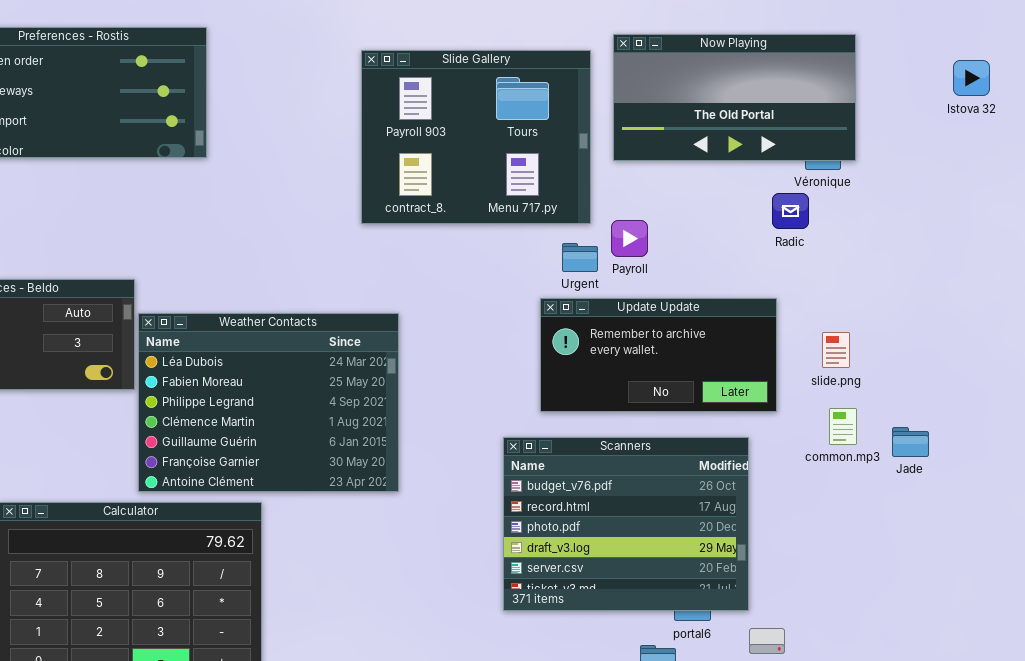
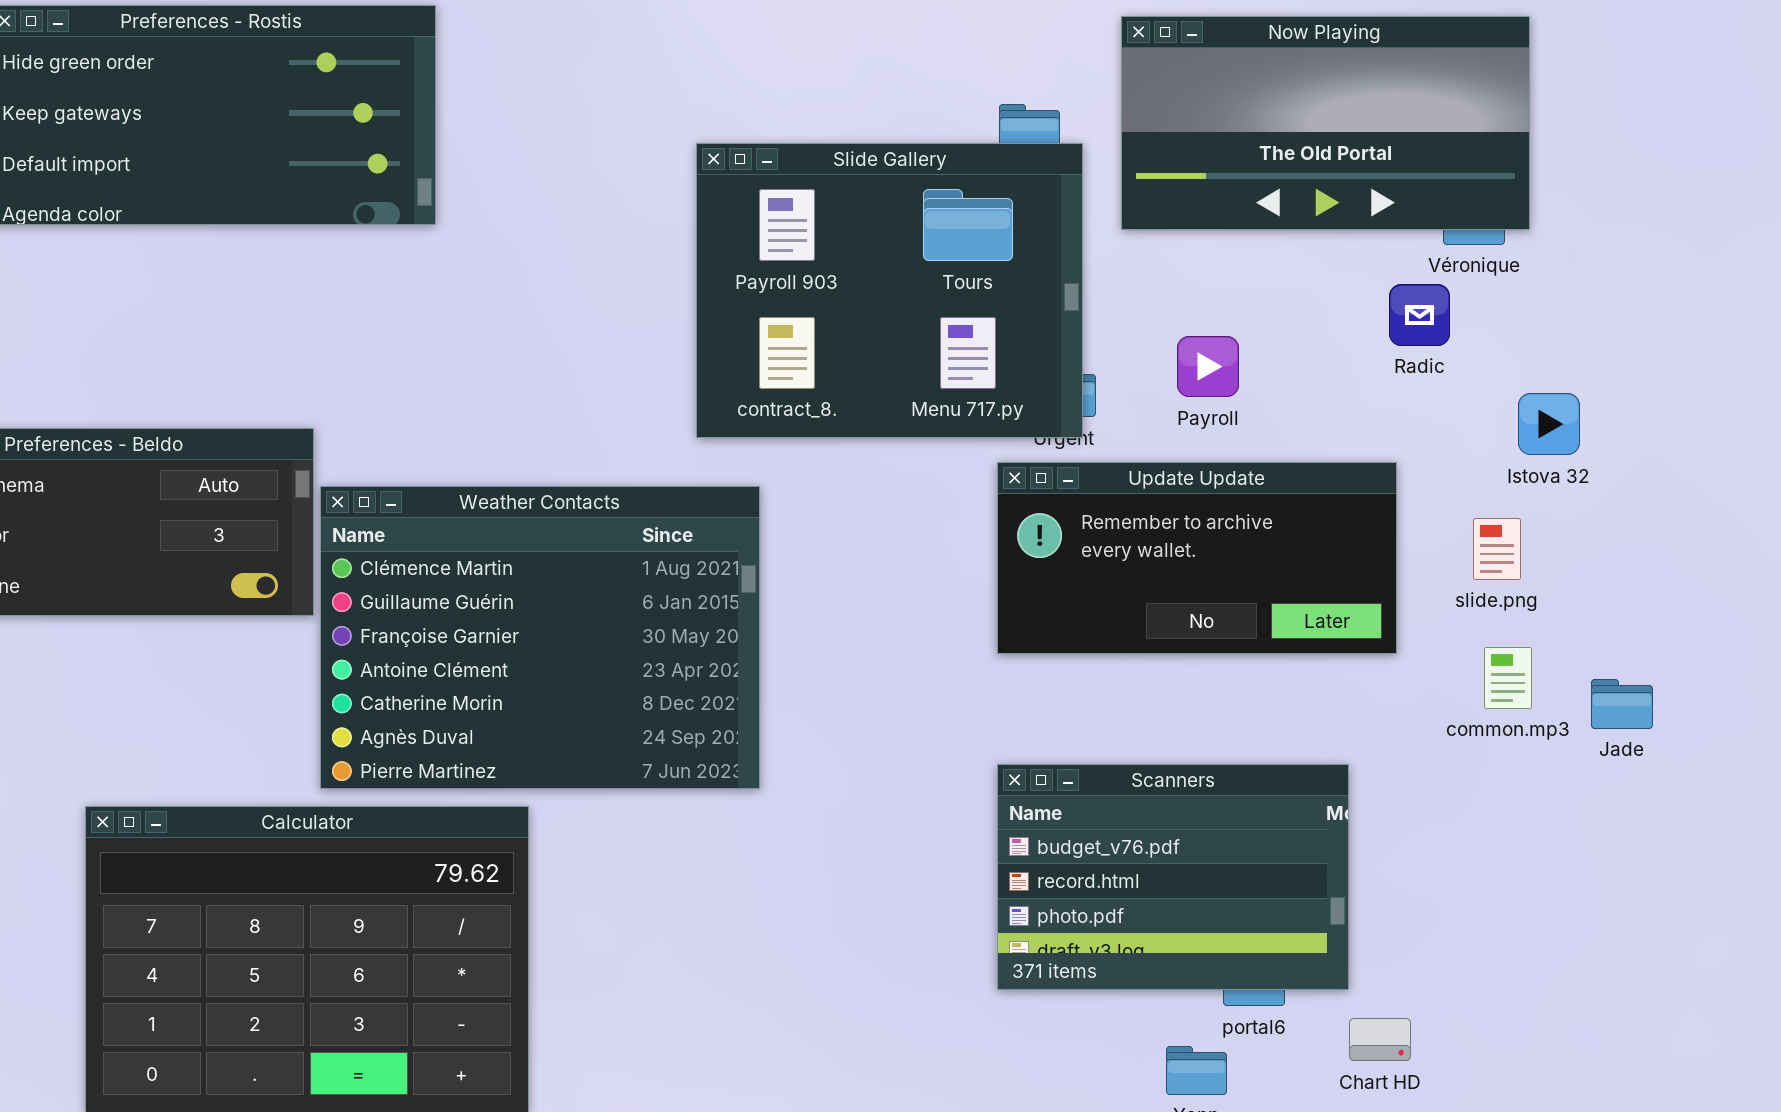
Slide Gallery: [361,50,591,224] -> [696,143,1083,438], moved
Istova 32: [953,60,990,96] -> [1518,393,1580,455], moved
Payroll: [611,220,648,257] -> [1177,336,1239,397], moved
Weather Contacts: [138,313,399,492] -> [320,486,760,789], scrolled down 3 rows
Scanners: [503,437,749,611] -> [997,764,1349,990], resized

